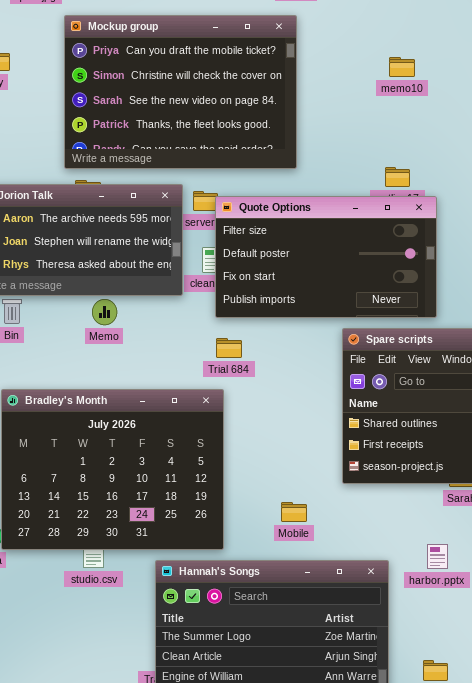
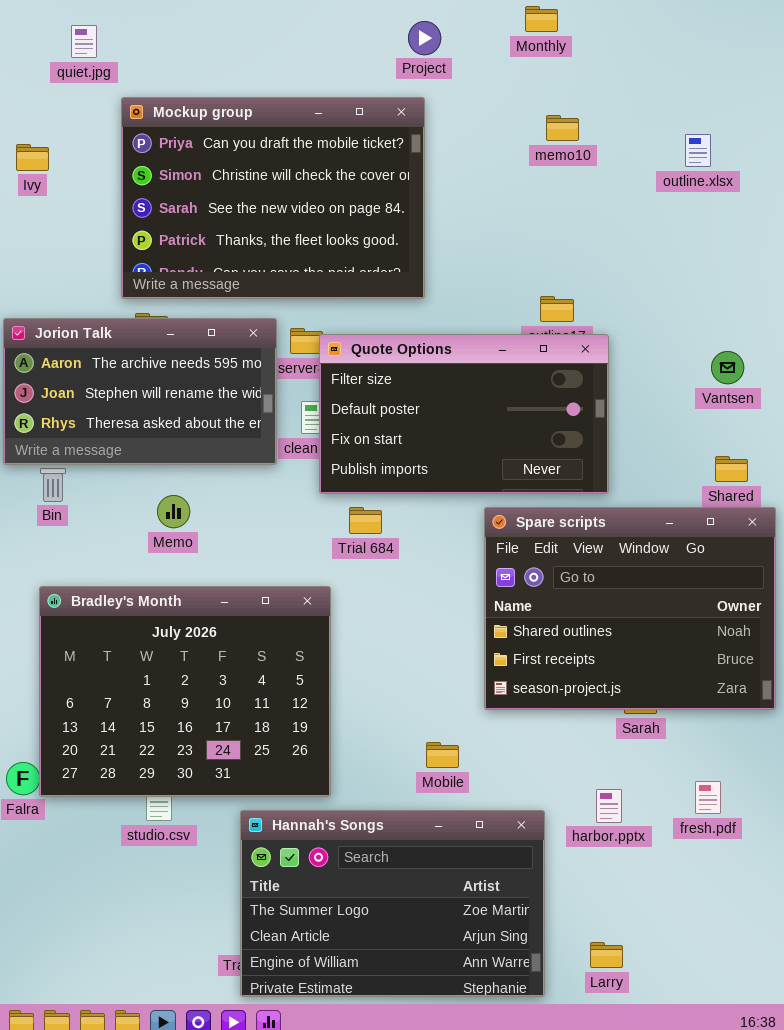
memo10: [389,57,415,77] -> [546,115,579,141], moved
Memo: [92,299,117,325] -> [157,495,190,528], moved
Trial 684: [216,338,242,358] -> [349,507,382,534], moved
Mobile: [281,502,307,522] -> [426,742,459,768], moved

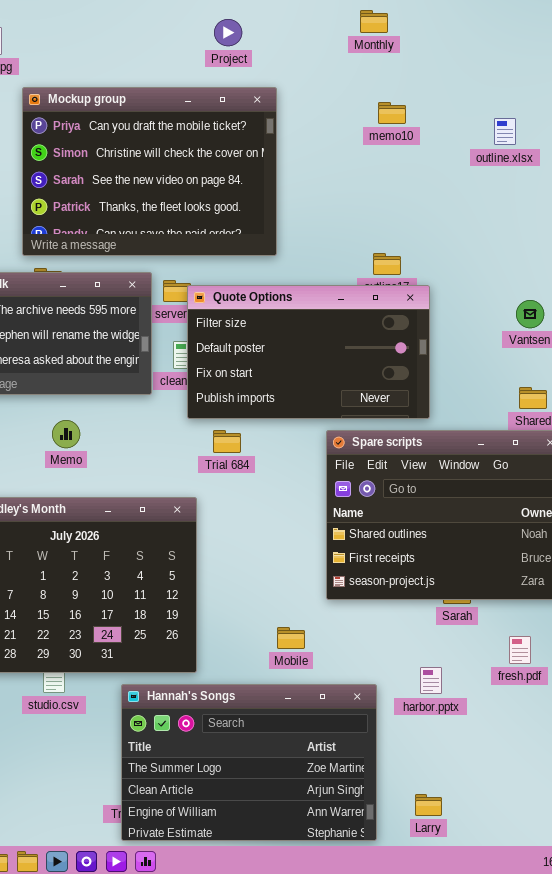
Project: [408,21,441,55] -> [214,19,242,46], moved
fresh.pdf: [695,781,721,814] -> [509,636,531,664], moved

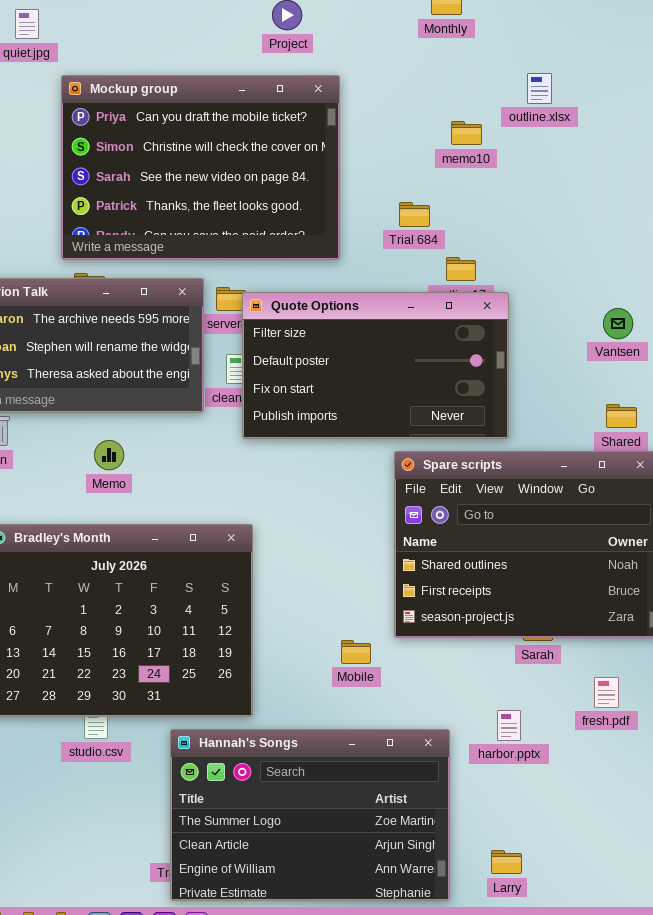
memo10: [378,102,406,124] -> [451,121,482,145], moved
outline.xlsx: [494,118,516,145] -> [527,73,552,104], moved
Trial 684: [213,430,241,453] -> [399,202,430,227], moved
Mobile: [277,627,305,649] -> [341,640,371,664], moved

